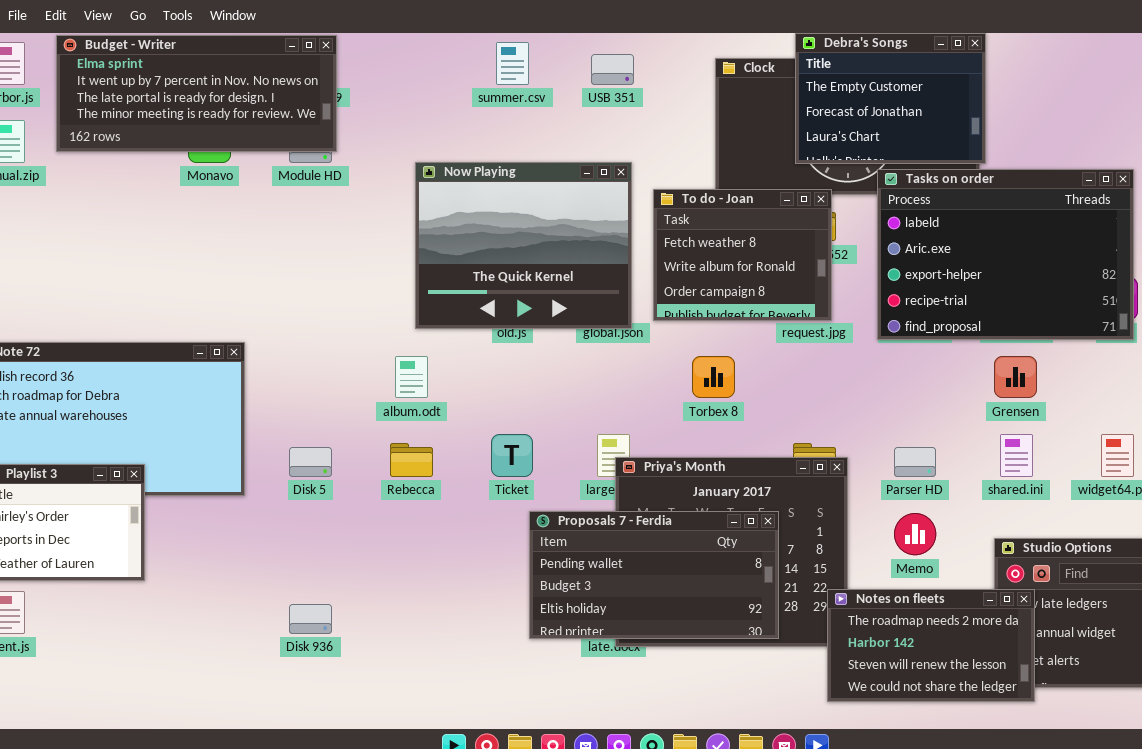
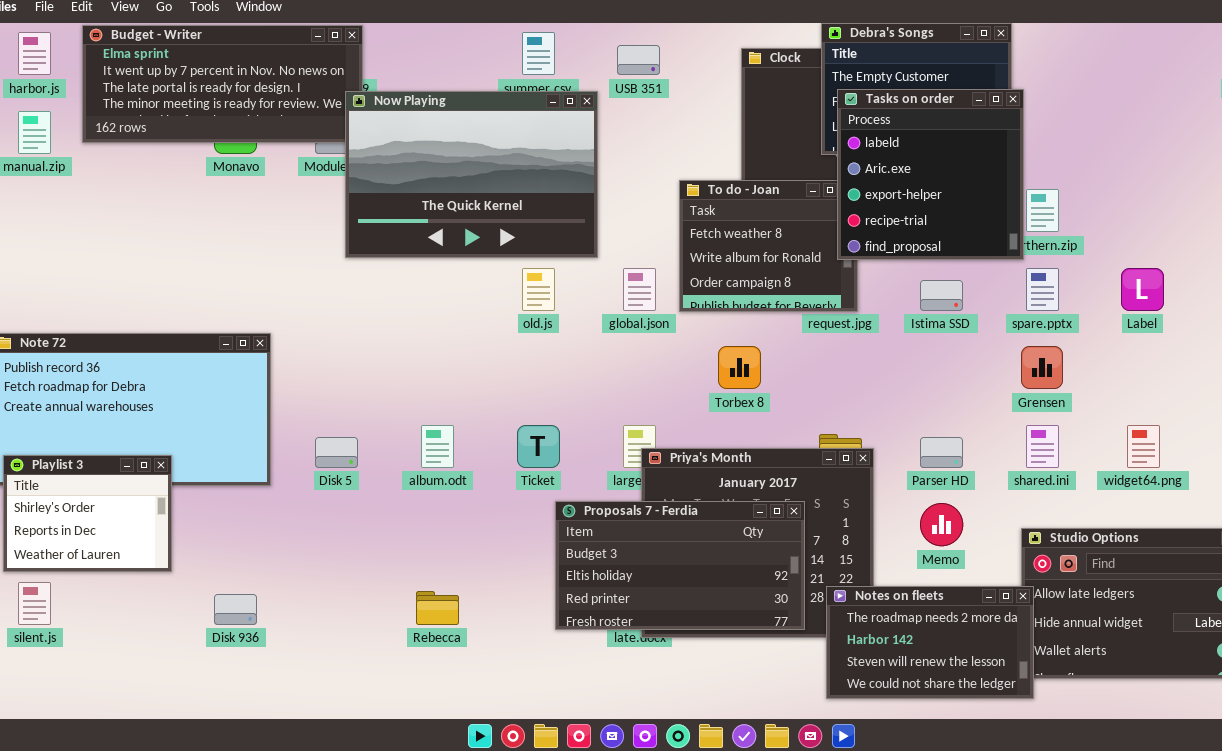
Now Playing: [415,162,632,329] -> [345,91,598,258], moved, resized
Tasks on order: [877,169,1134,340] -> [837,89,1024,260], moved, resized
album.odt: [395,356,428,398] -> [421,425,454,468], moved
Rebecca: [390,443,433,477] -> [416,591,459,625], moved
Proposals 7 - Ferdia: [529,511,779,639] -> [555,501,805,630], scrolled down 1 row
Notes on fleets: [827,589,1035,702] -> [826,586,1034,699], moved
Disk 936: [289,604,332,634] -> [214,594,257,625], moved

